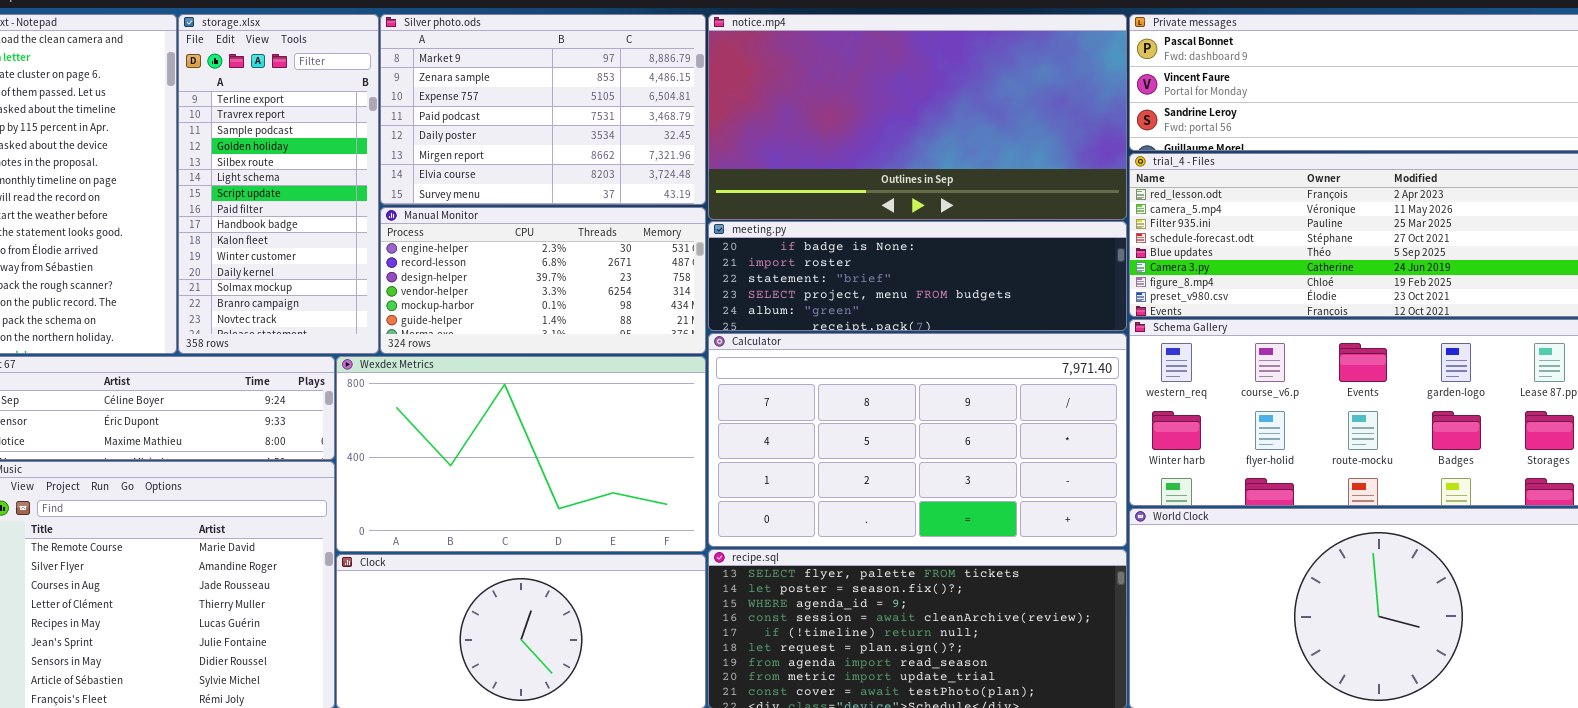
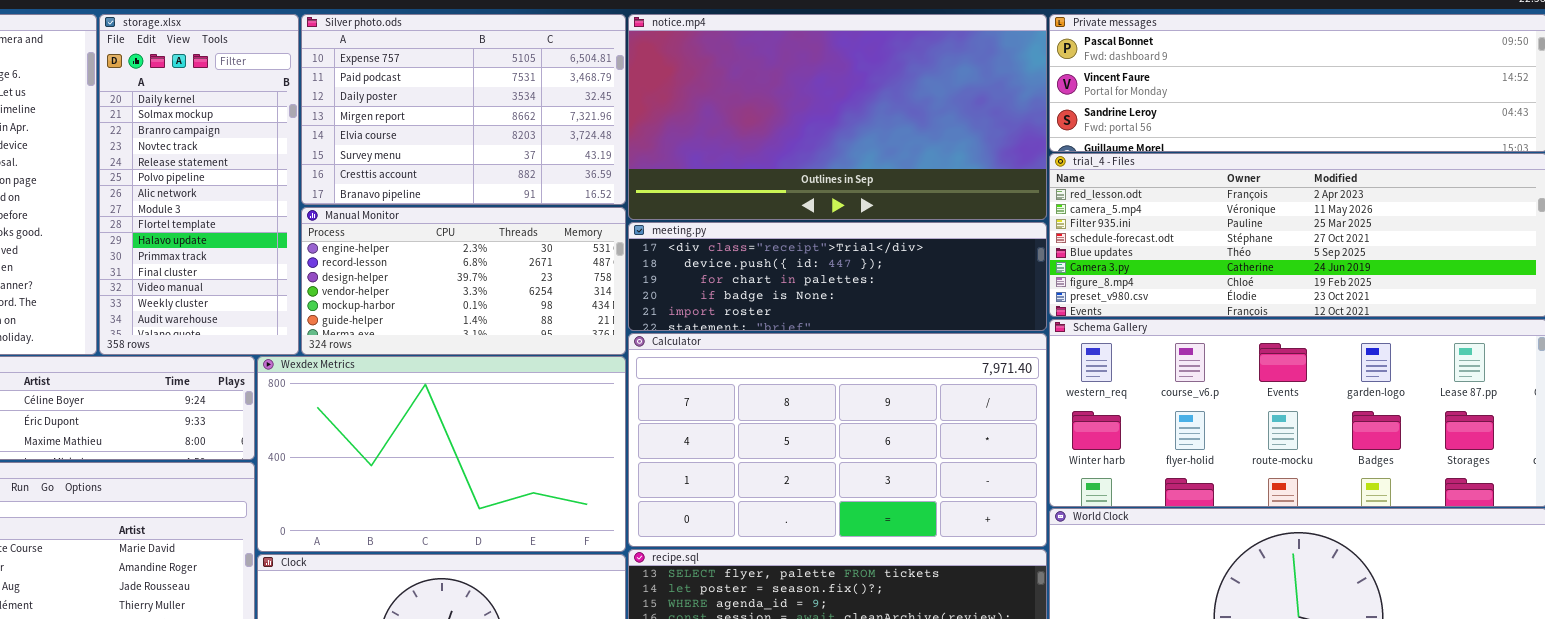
storage.xlsx: [178,14,379,354] -> [99,14,299,355], scrolled down 11 rows
Silver photo.ods: [380,14,706,205] -> [301,14,626,205], scrolled down 2 rows
meeting.py: [708,221,1127,331] -> [628,222,1047,331], scrolled up 3 rows

